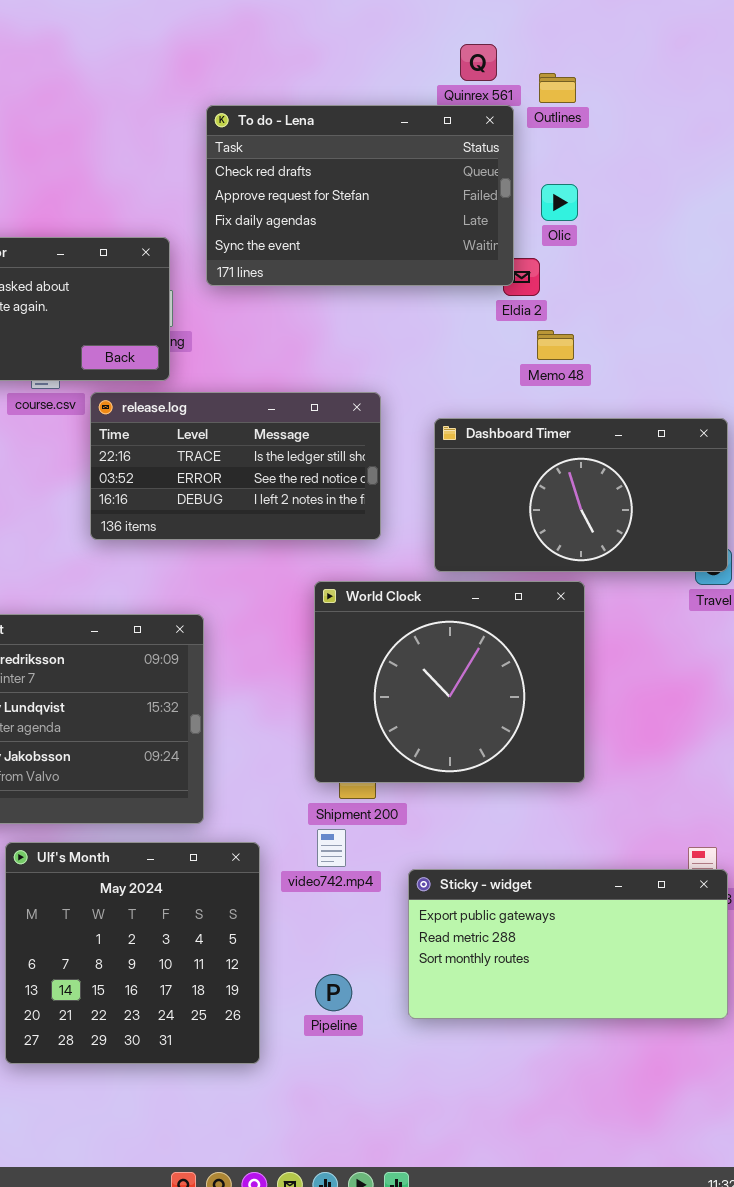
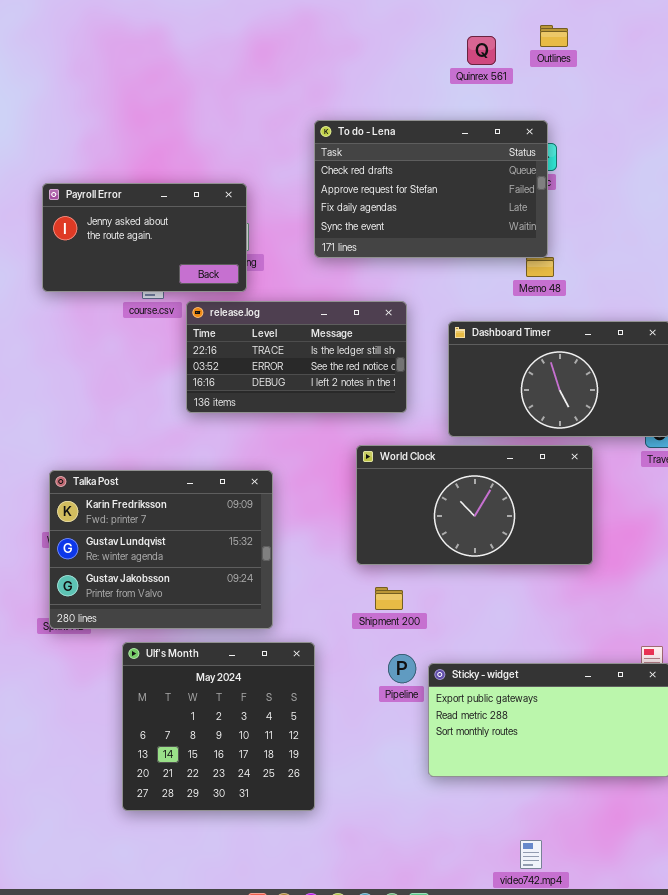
Outlines: [539,73,576,103] -> [540,25,568,47], moved
To do - Lena: [206,105,514,286] -> [314,120,548,258], moved
World Clock: [314,581,585,783] -> [356,445,593,565], resized
video742.mp4: [317,829,346,867] -> [520,840,542,869], moved
Pipeline: [315,974,352,1011] -> [388,654,416,683], moved

